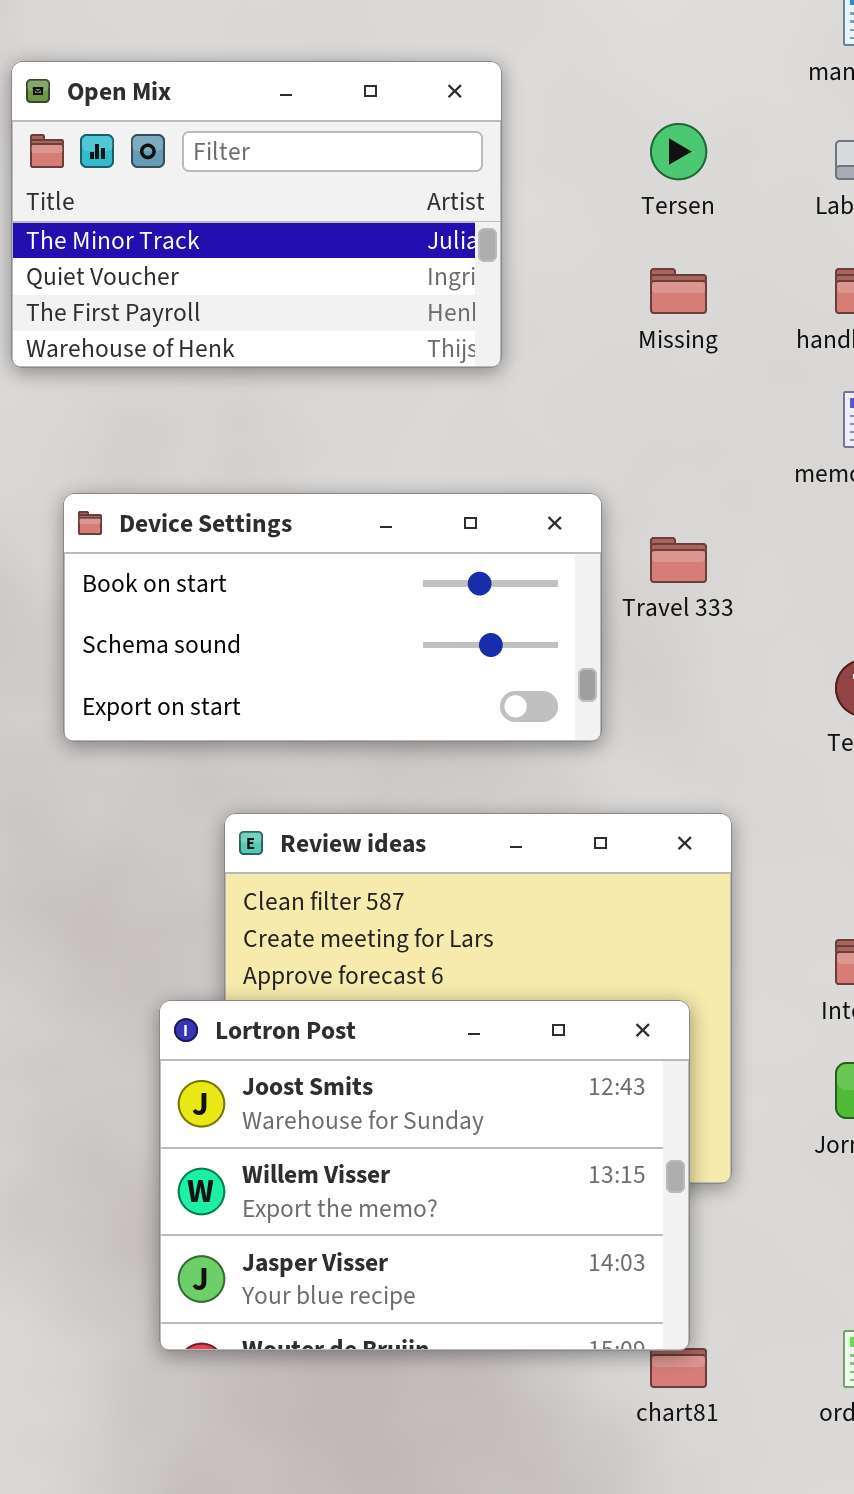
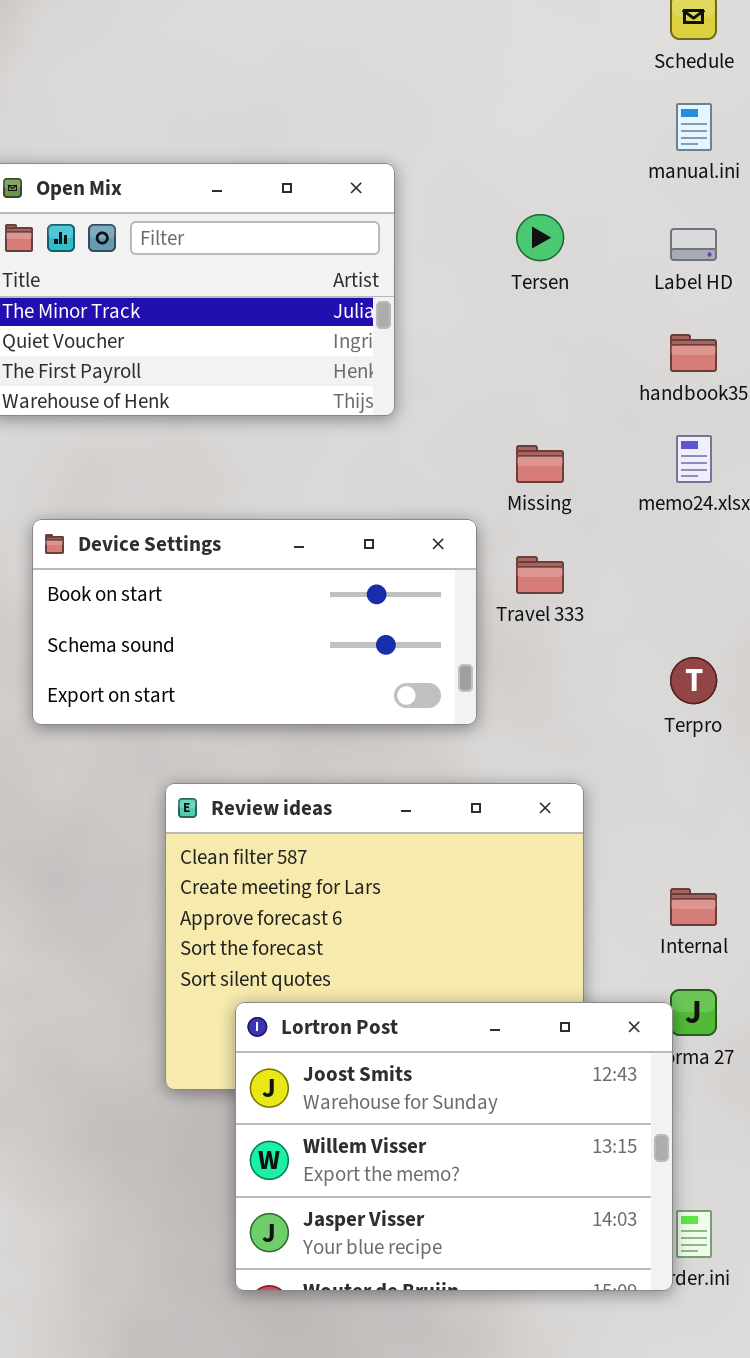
Missing: [650,268,707,314] -> [516,445,564,483], moved
Lortron Post: [159,1000,690,1351] -> [235,1002,673,1291], moved

